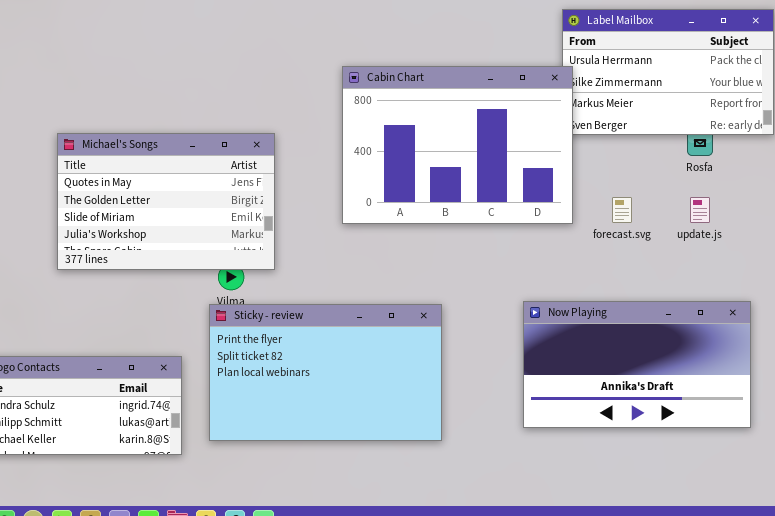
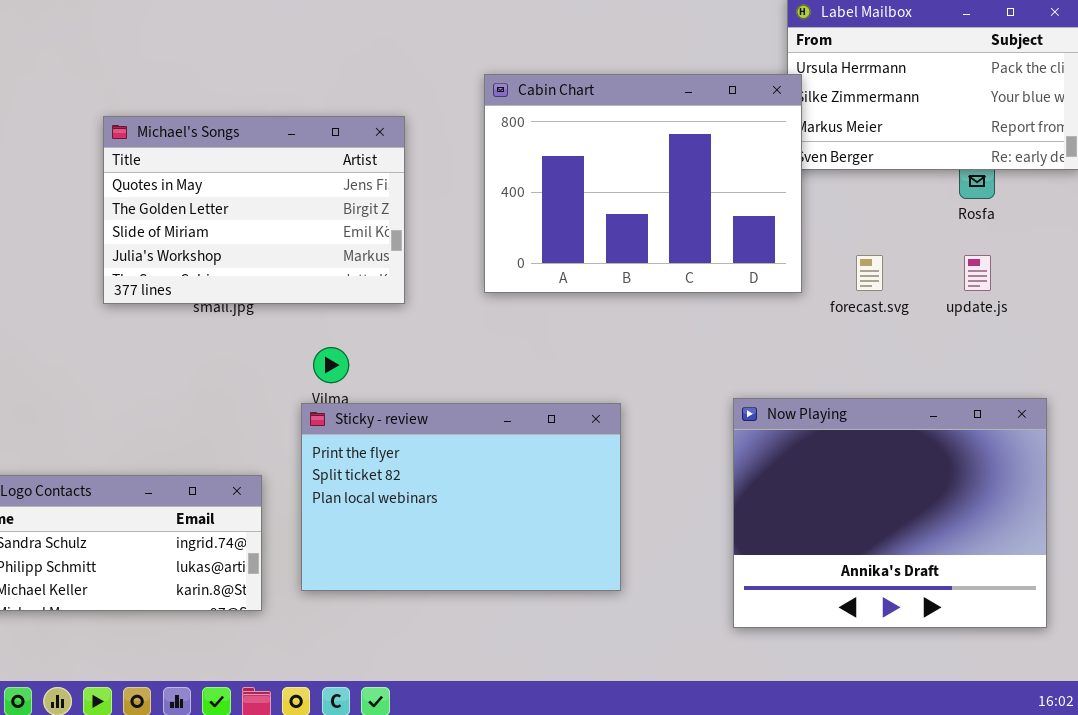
Michael's Songs: [57,133,275,270] -> [103,116,405,304], moved
Now Playing: [523,301,751,428] -> [733,398,1047,628], resized

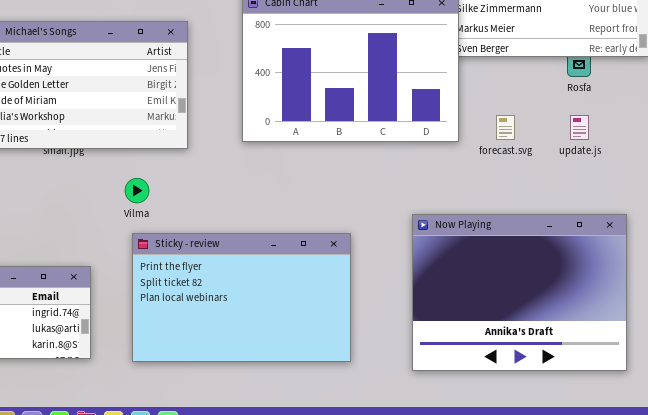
Sticky - review: [301,403,621,591] -> [132,233,351,362], moved

